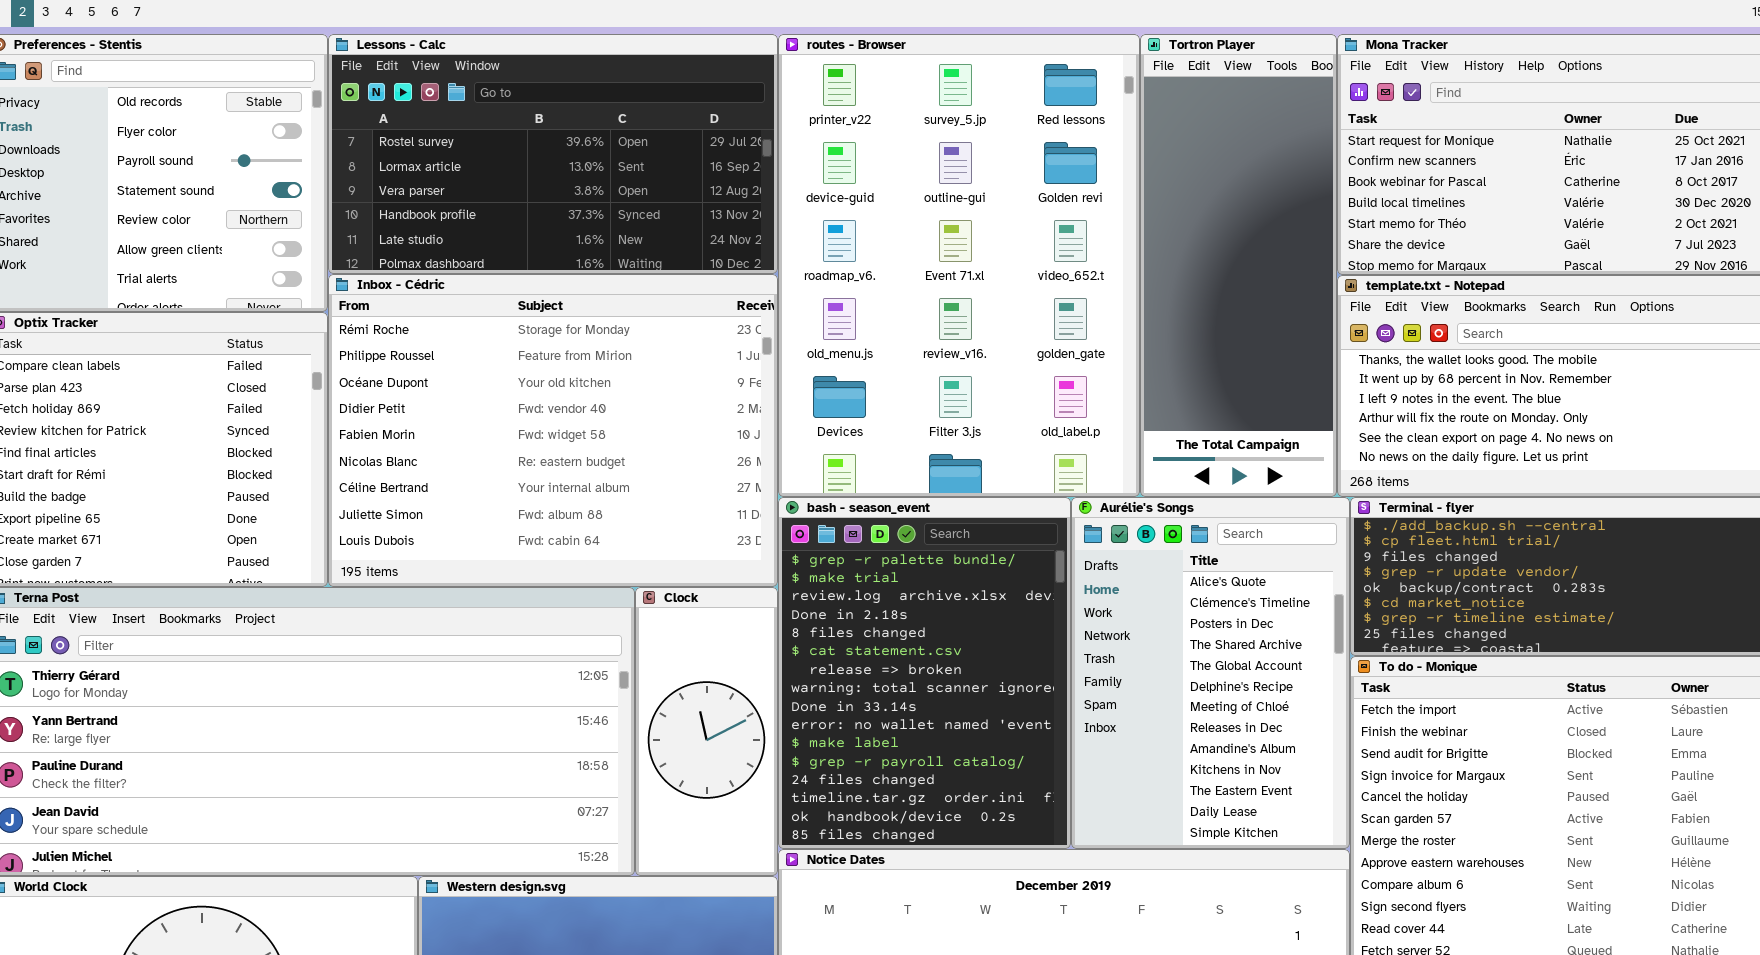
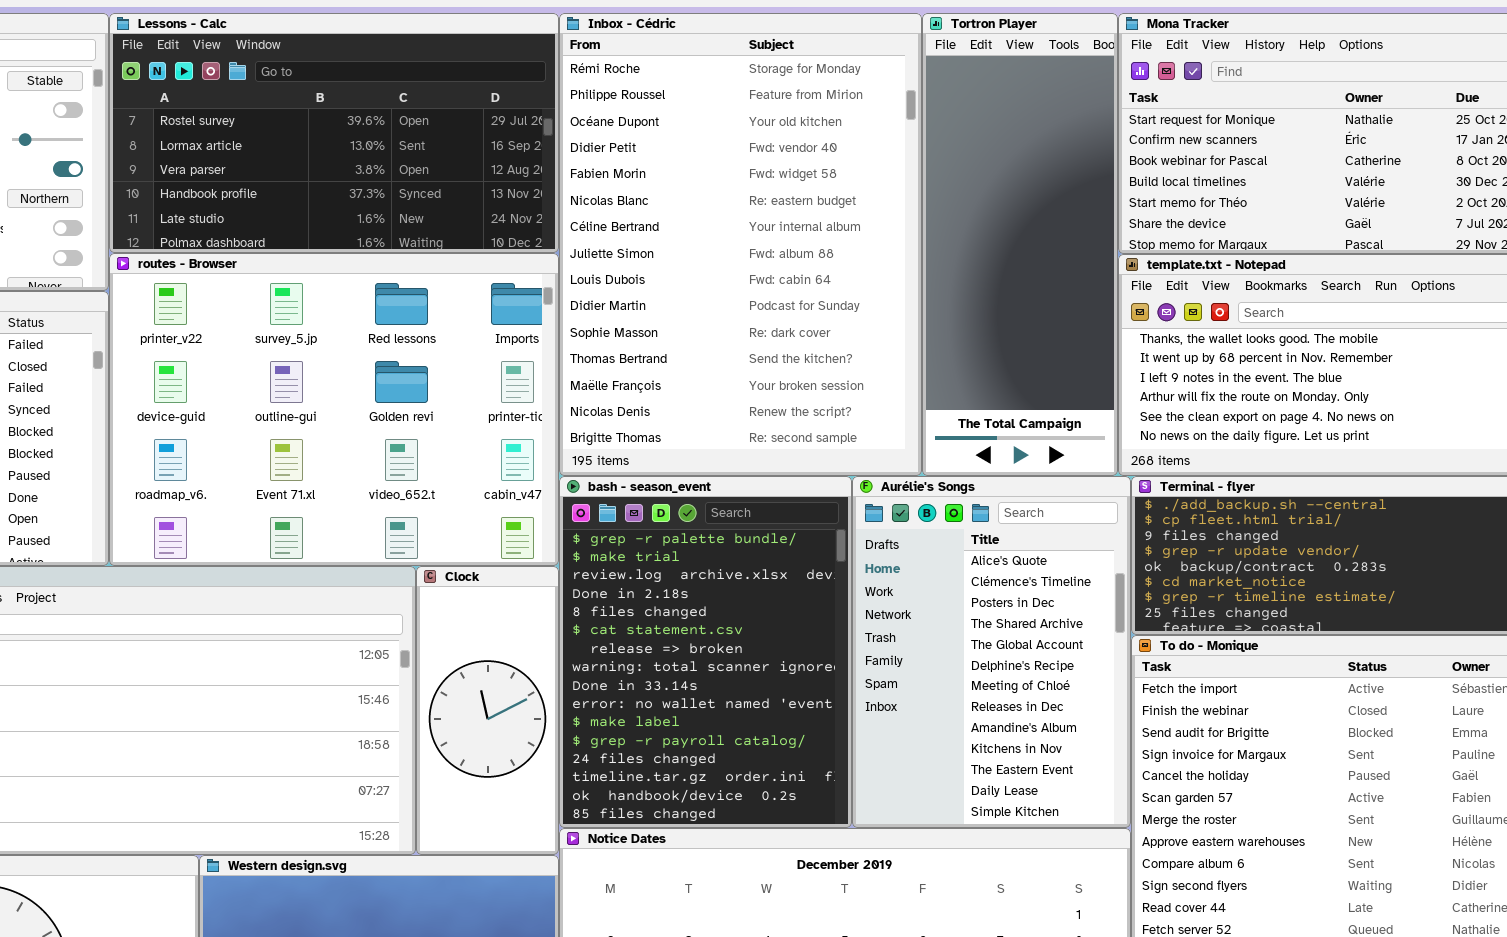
routes - Browser: [778,34,1140,497] -> [109,253,559,566], moved, resized
Inbox - Cédric: [328,274,778,587] -> [559,13,922,476], moved, resized

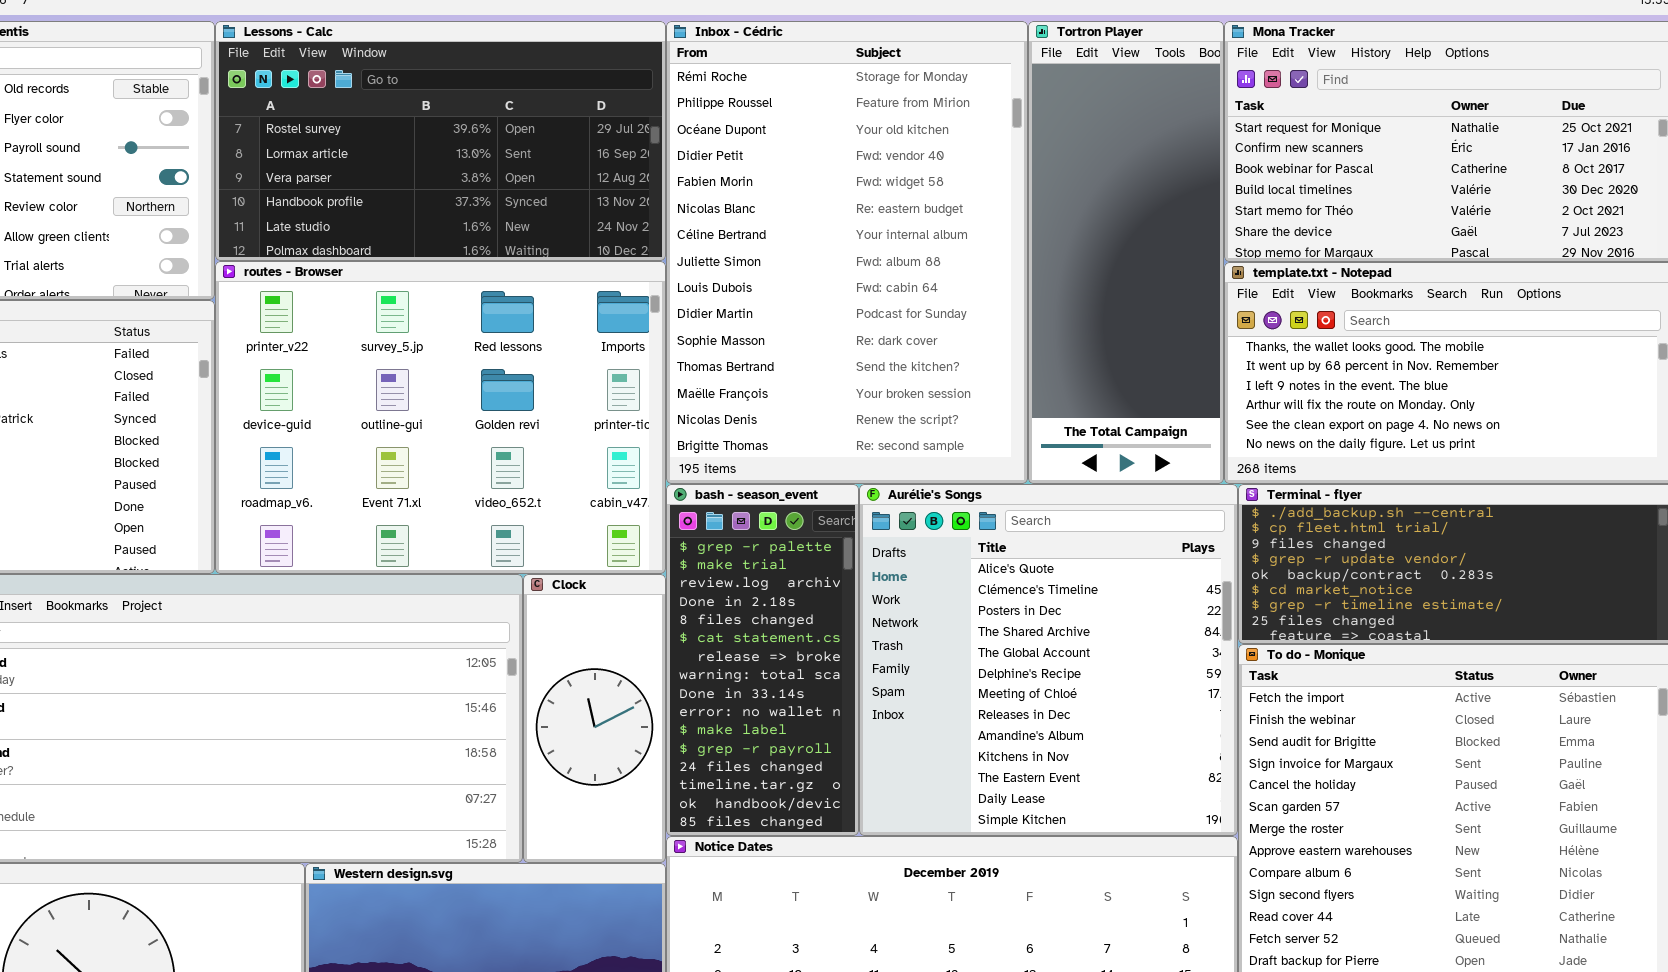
bash - season_event: [559,476,852,828] -> [666,484,859,836], resized
Aurélie's Songs: [852,476,1131,828] -> [859,484,1238,836], resized

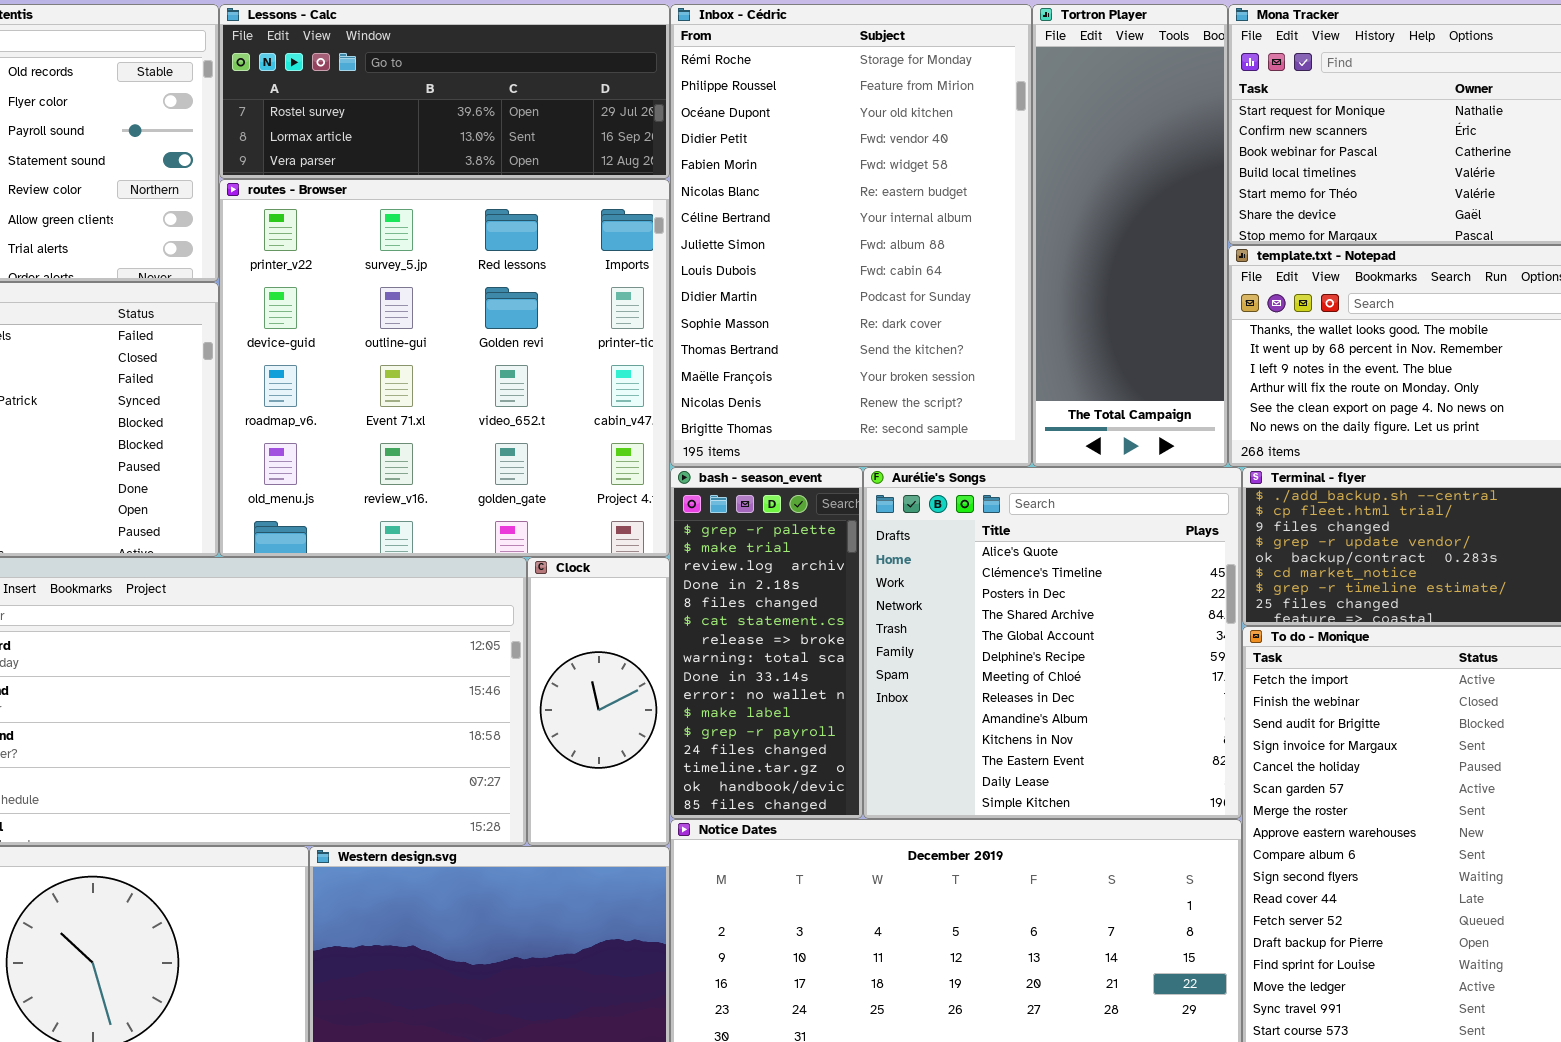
Lessons - Calc: [215,21,666,261] -> [219,4,670,179], resized
routes - Browser: [215,261,666,574] -> [219,179,670,557], resized

